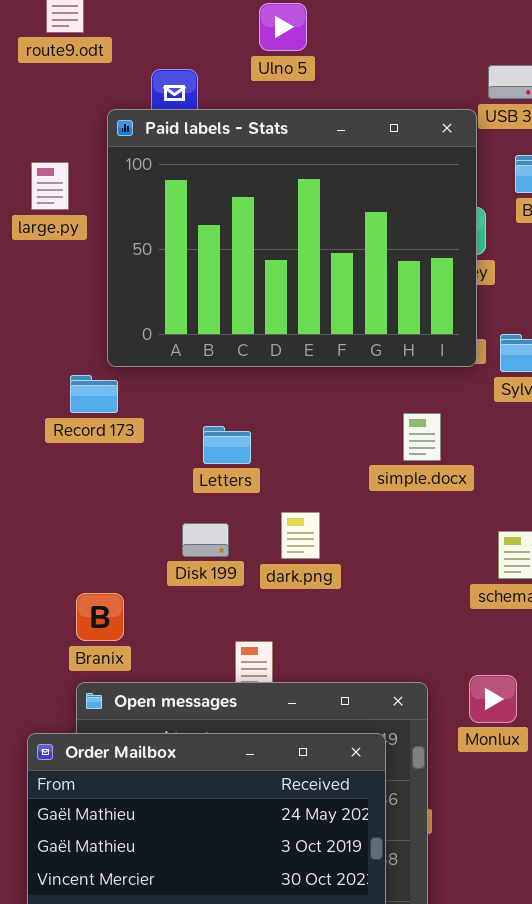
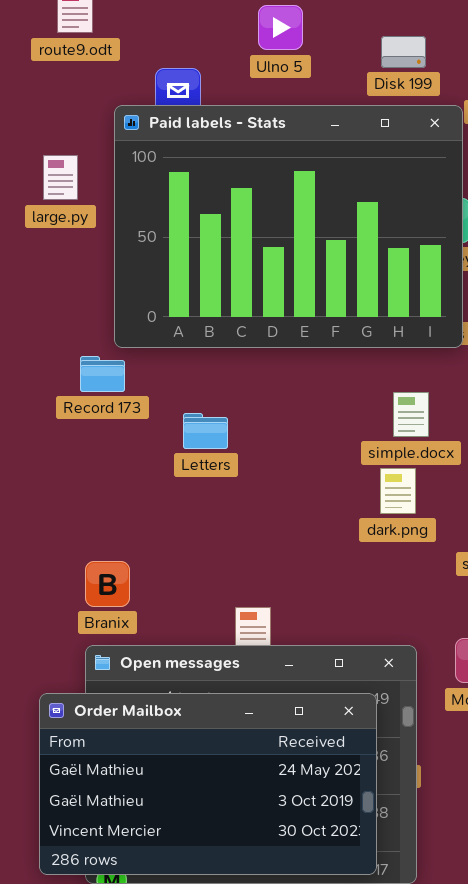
Letters: [203,426,251,464] -> [183,413,228,449], moved
dark.png: [281,512,320,559] -> [380,468,416,514], moved
Disk 199: [182,523,229,557] -> [381,36,426,68], moved

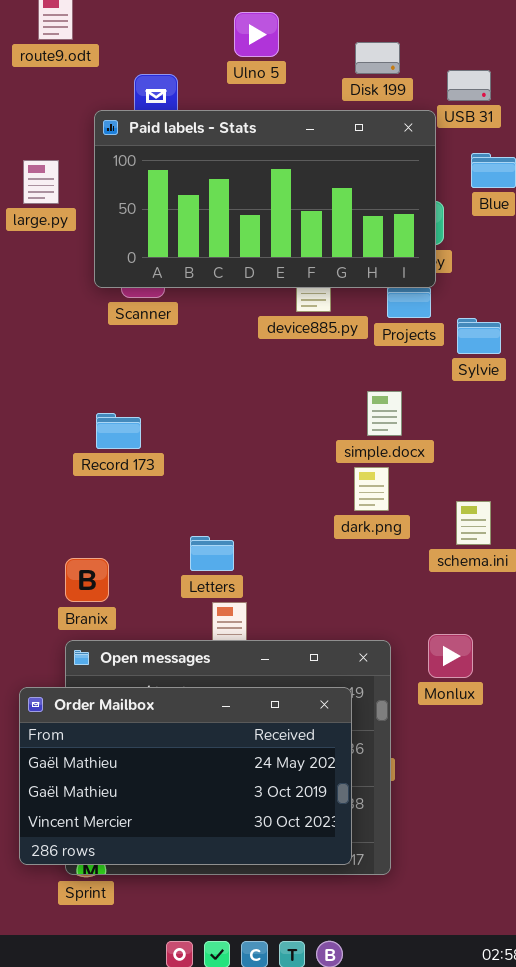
Paid labels - Stats: [114,105,463,348] -> [94,110,436,288], resized
Record 173: [80,356,125,392] -> [96,413,141,449], moved
Letters: [183,413,228,449] -> [190,536,234,571], moved

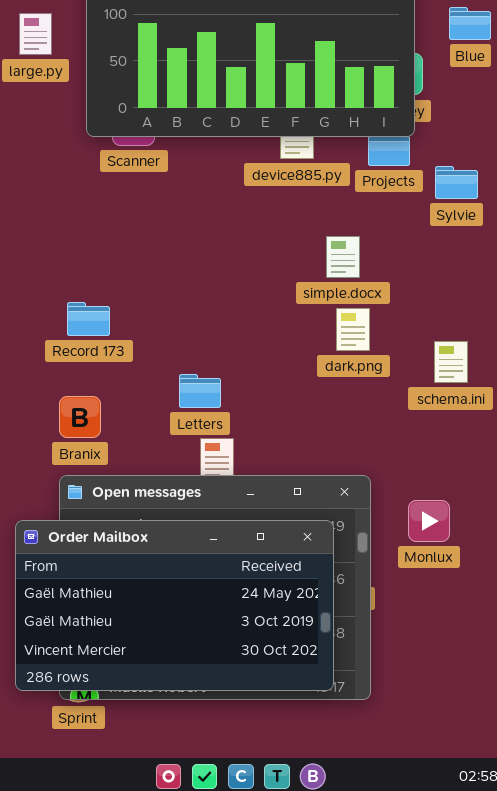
simple.docx: [367,391,402,436] -> [326,236,360,278], moved
Record 173: [96,413,141,449] -> [67,302,110,336], moved
Monlux: [428,634,473,678] -> [408,500,450,542], moved

